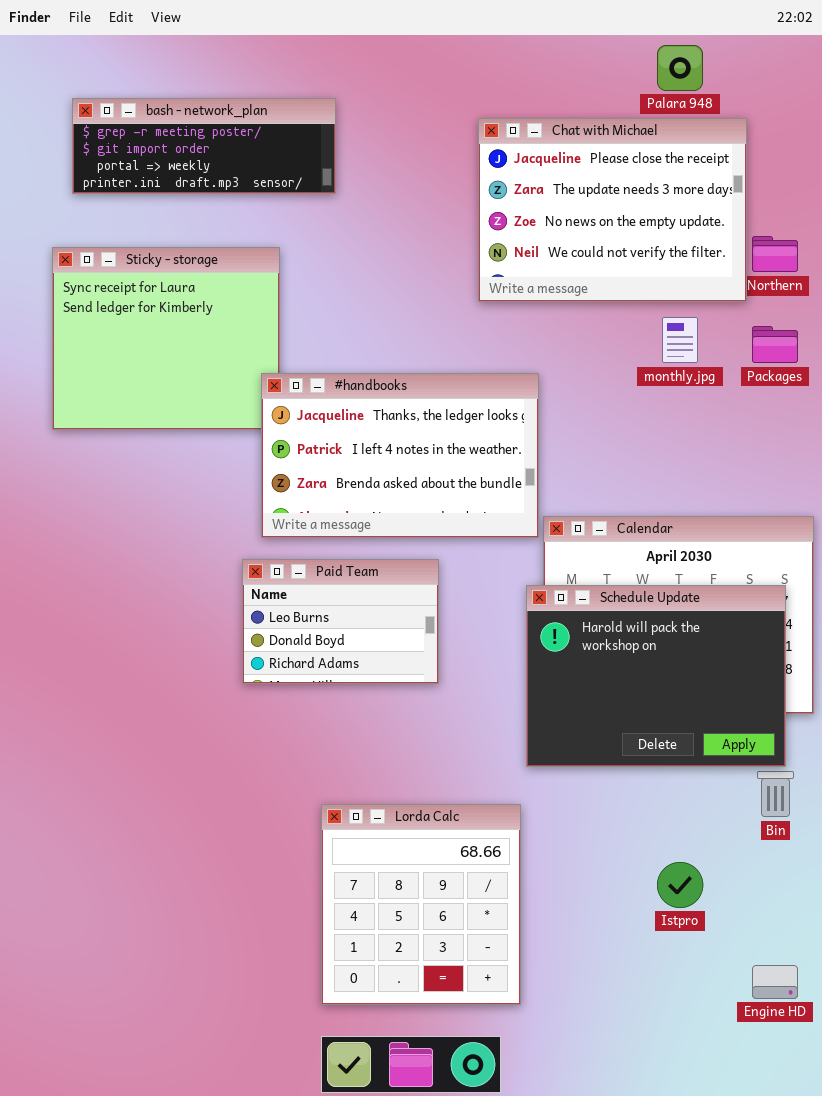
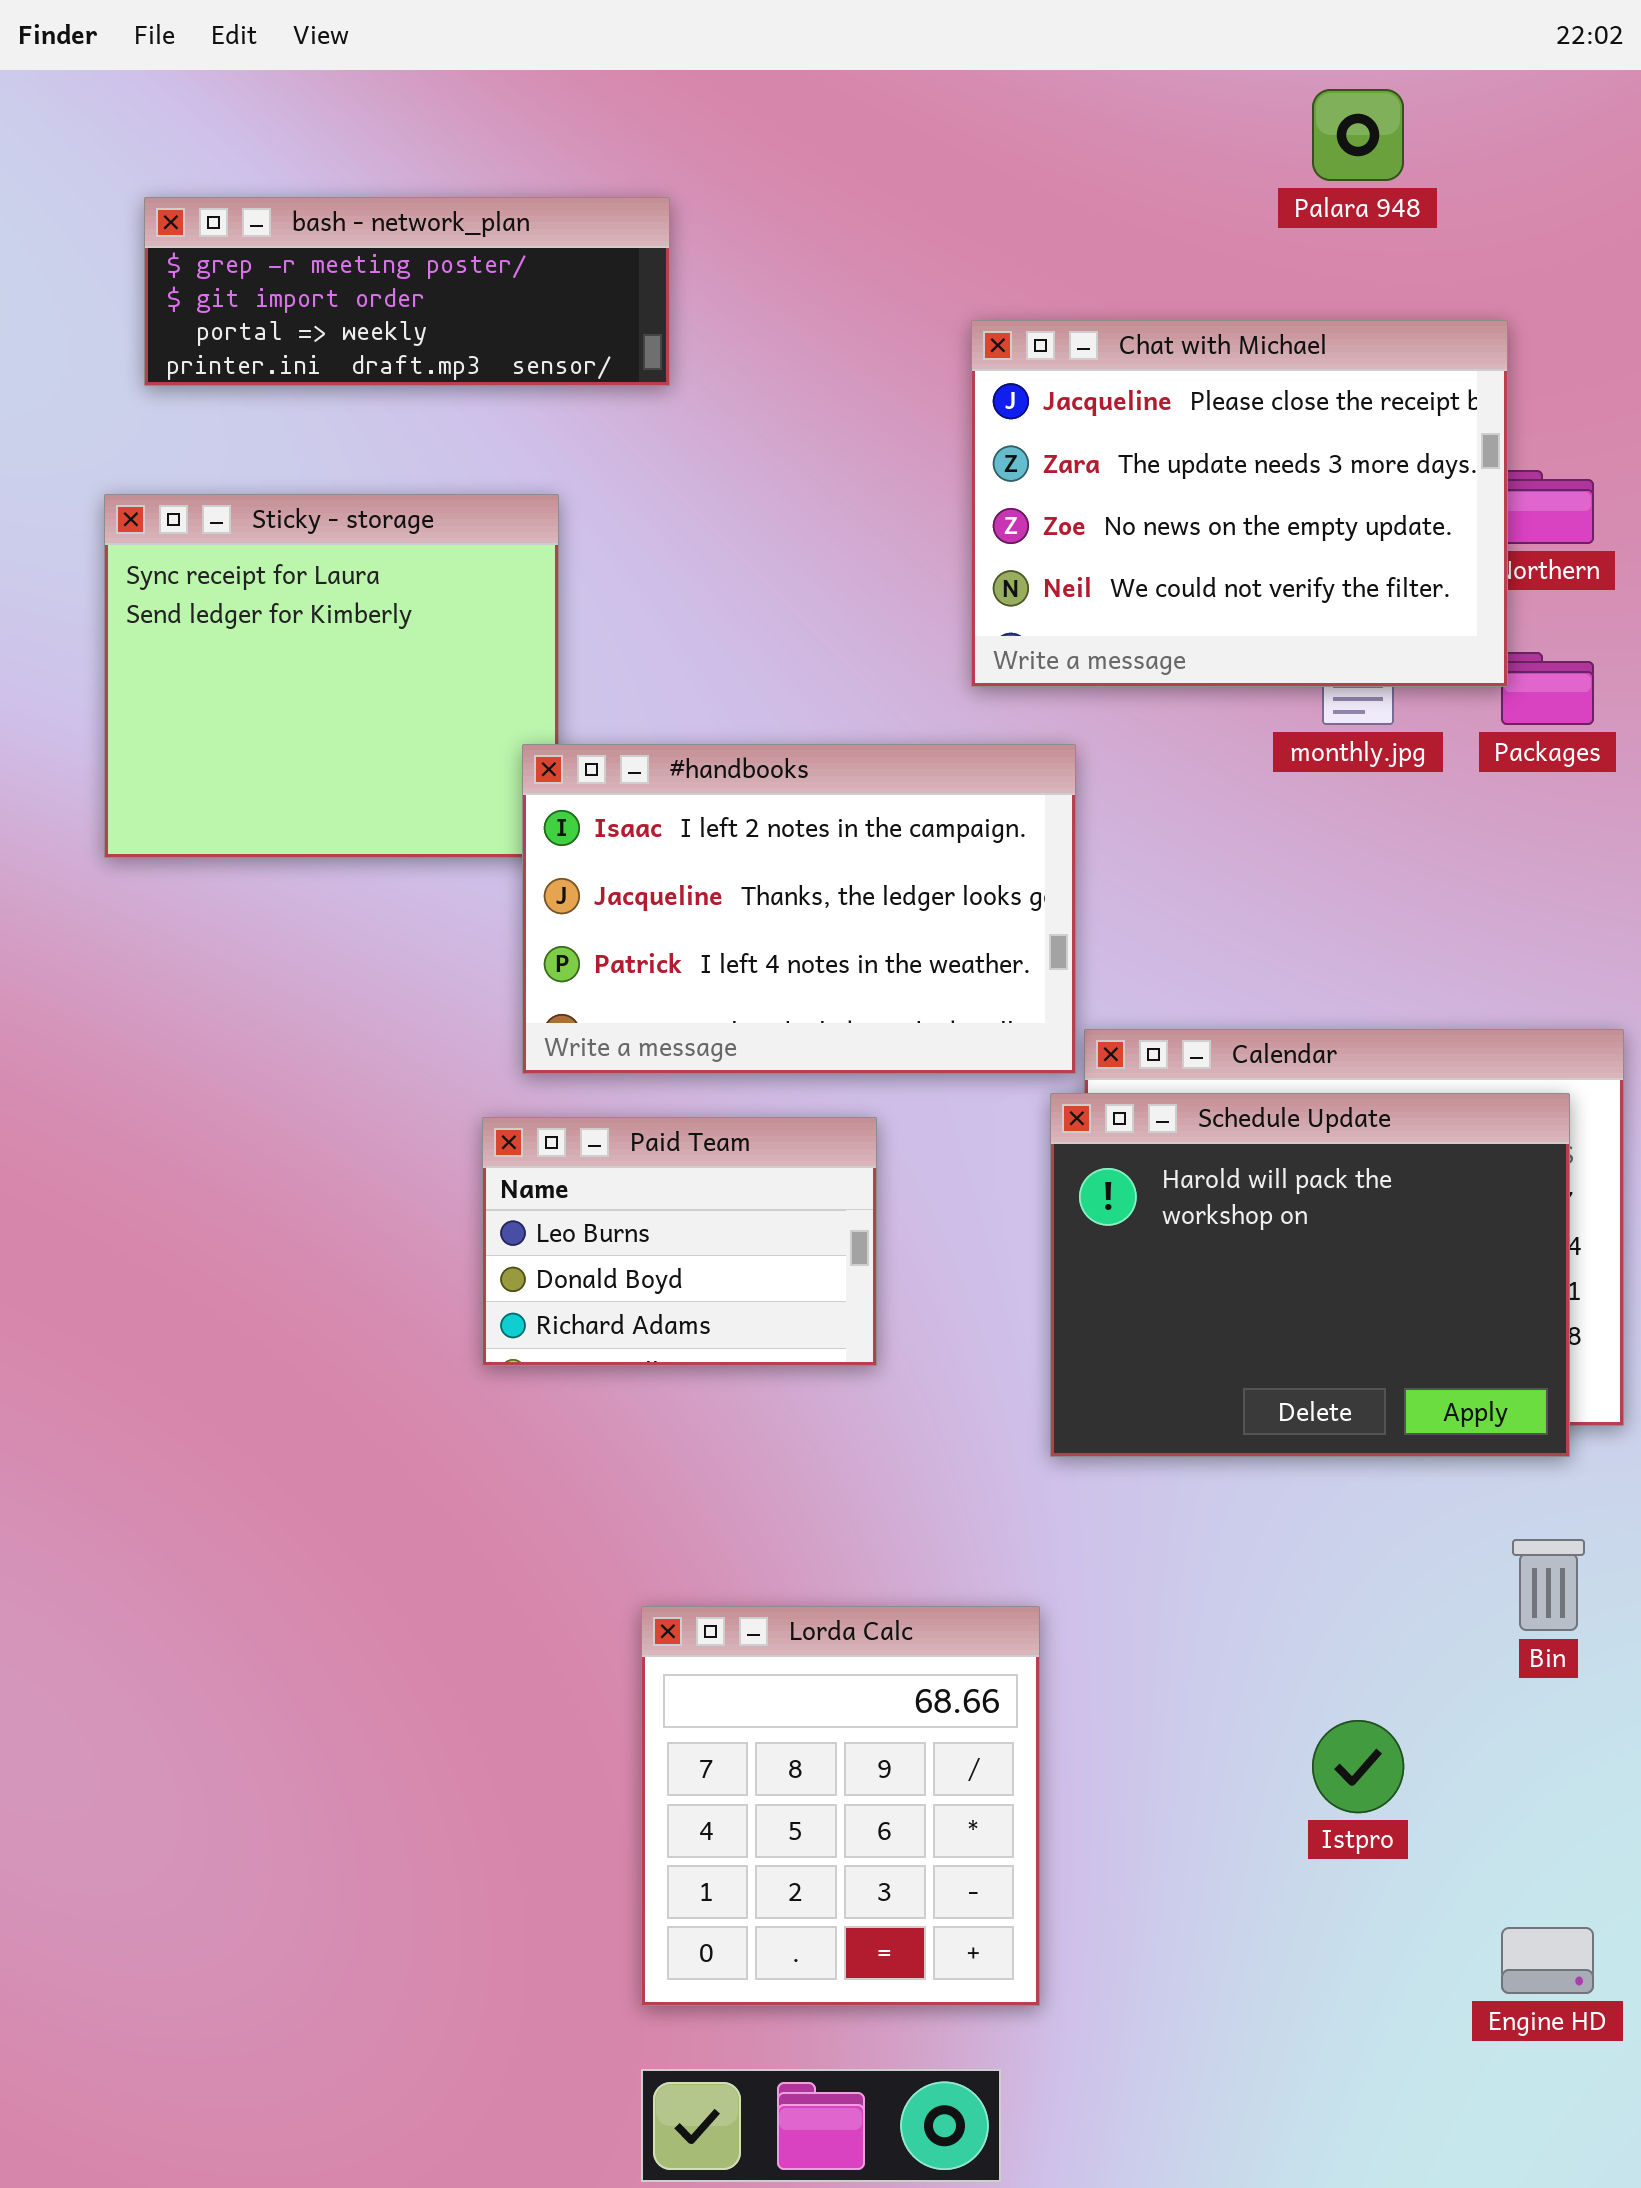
Chat with Michael: [478,118,747,302] -> [971,320,1508,687], moved
#handbooks: [261,373,539,538] -> [522,744,1076,1074], scrolled up 1 row
Schedule Update: [526,585,786,767] -> [1050,1093,1570,1457], moved

